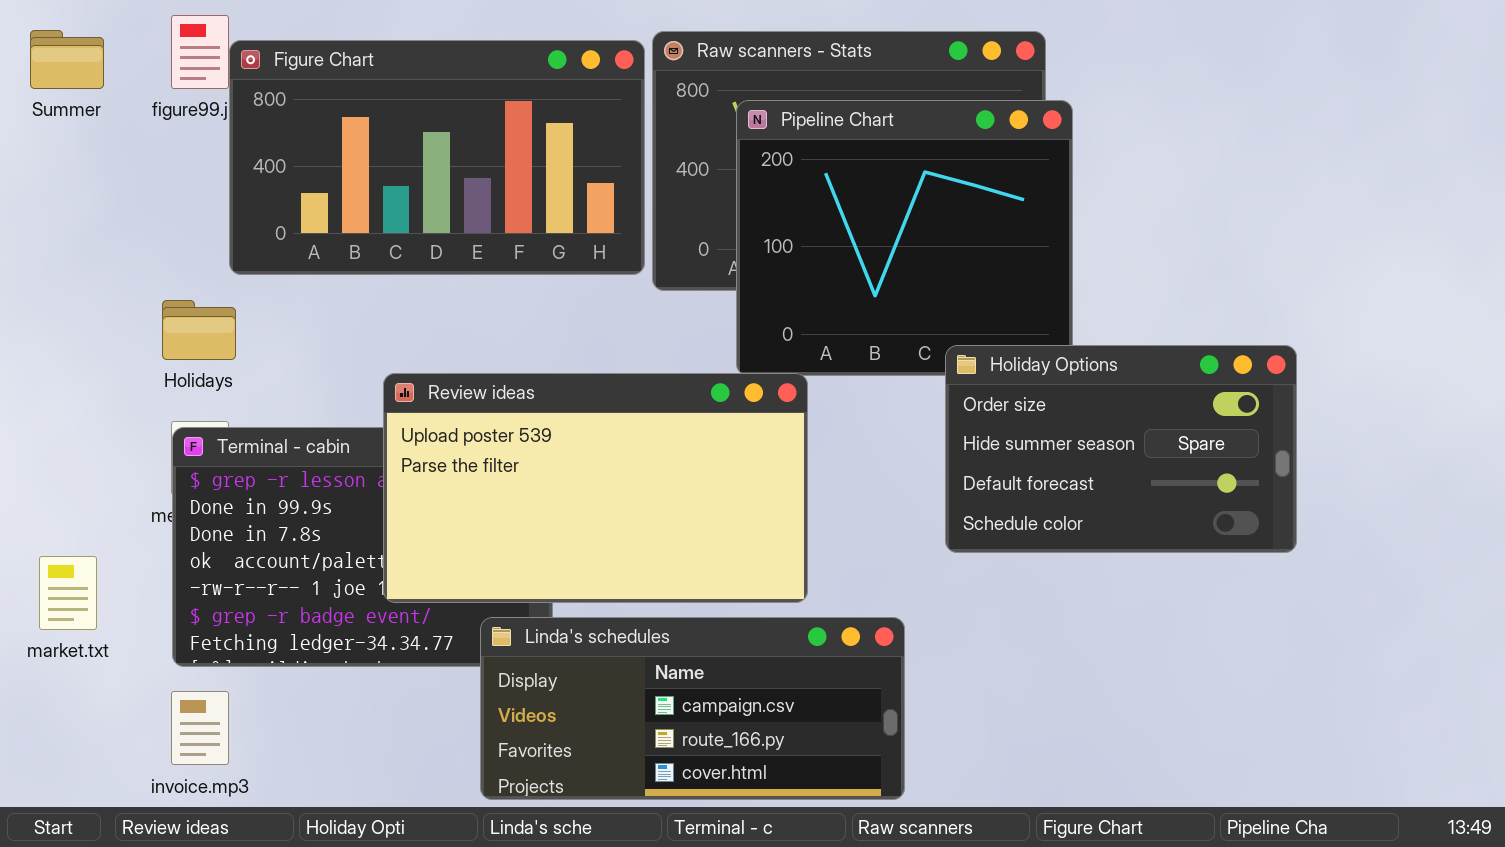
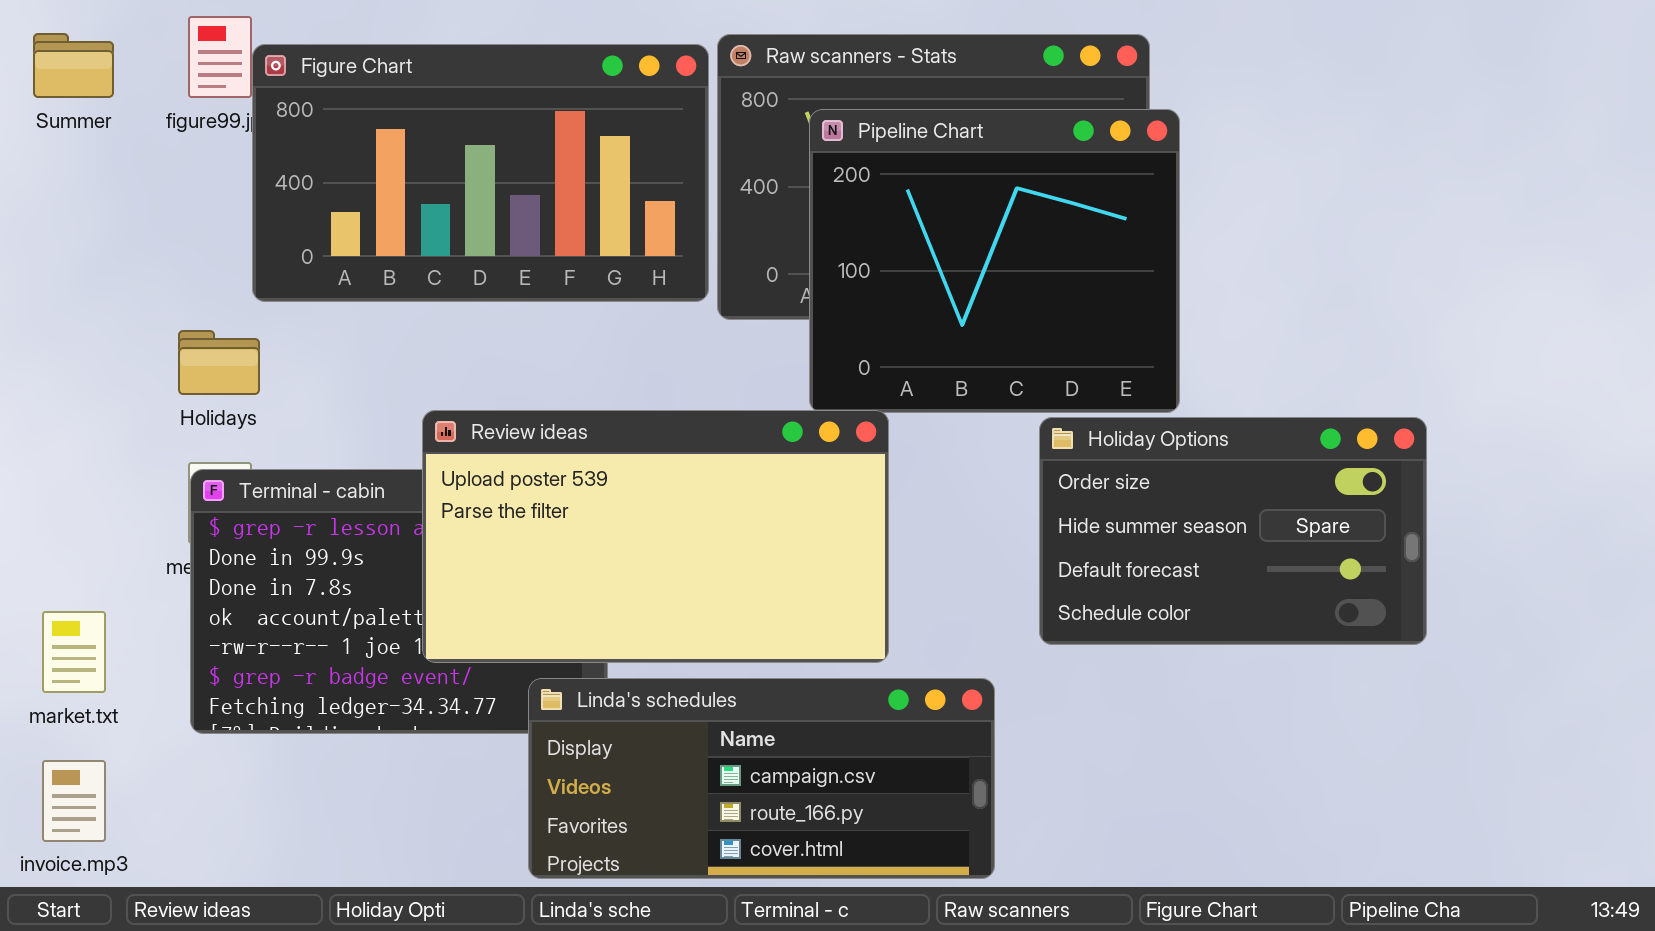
Holiday Options: [945,345,1297,553] -> [1039,417,1427,645], moved
invoice.mp3: [171,691,229,765] -> [42,760,106,842], moved

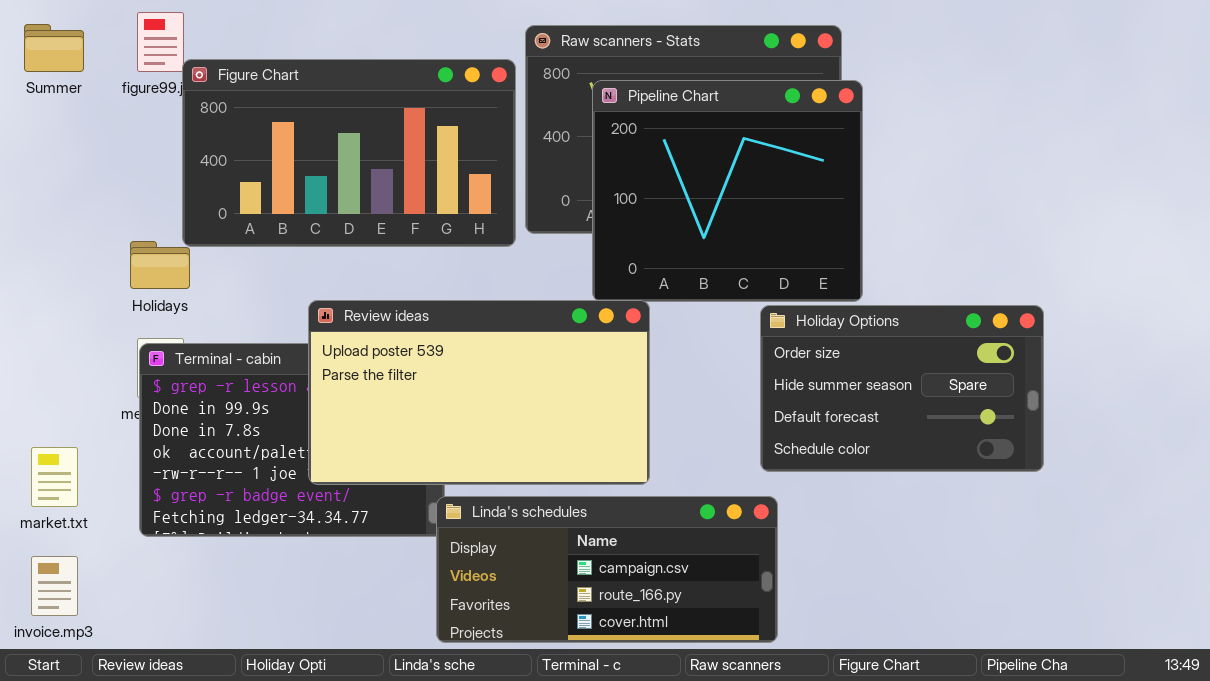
Figure Chart: [252,44,709,302] -> [182,59,516,247], moved
Linda's schedules: [528,678,995,879] -> [436,496,778,643], moved

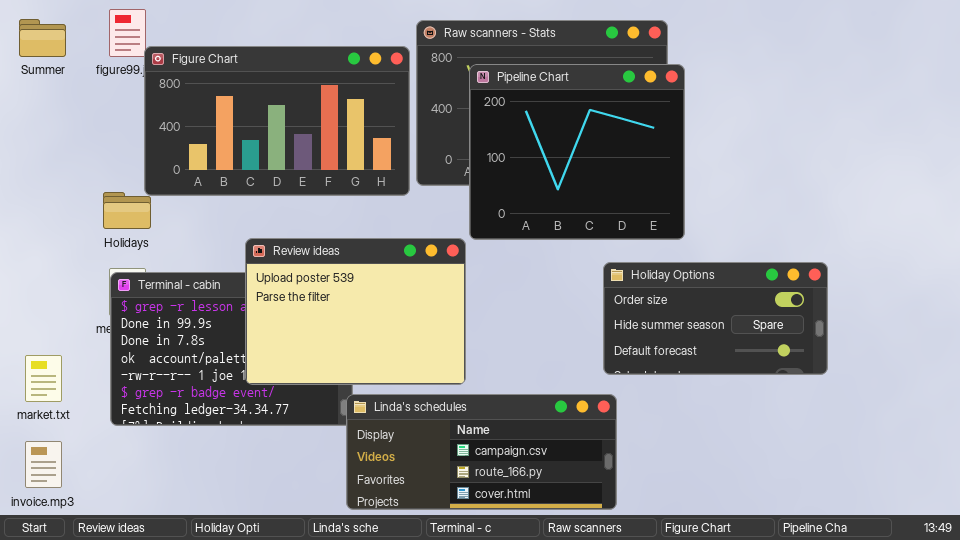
Review ideas: [308,300,650,485] -> [245,238,466,385], resized
Holiday Options: [760,305,1044,472] -> [603,262,828,375], resized

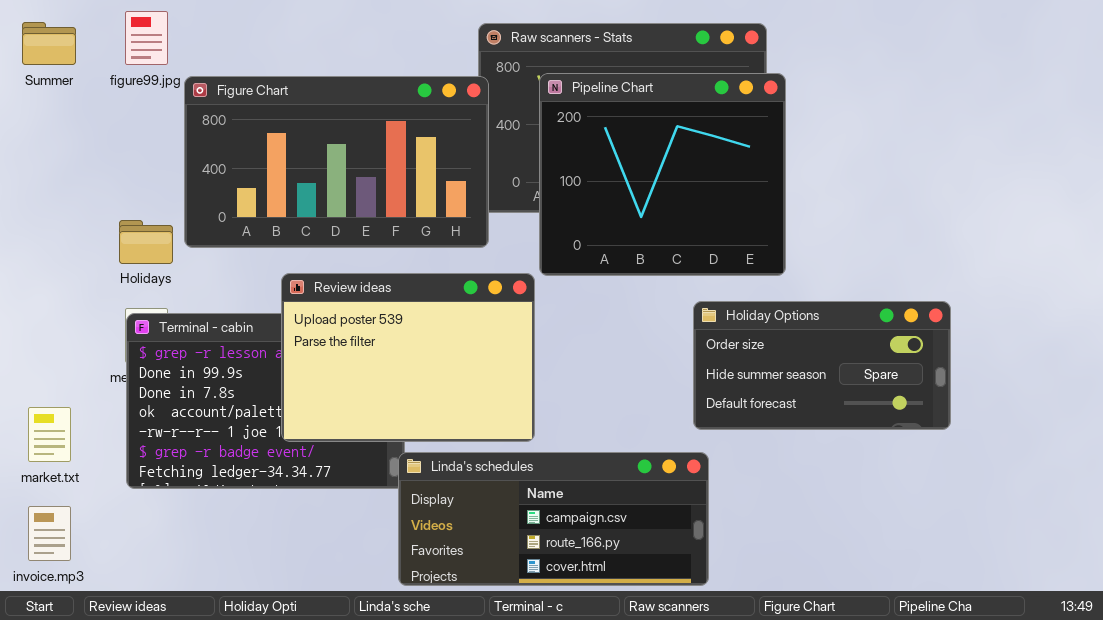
Figure Chart: [144,46,410,196] -> [184,76,489,248], moved

